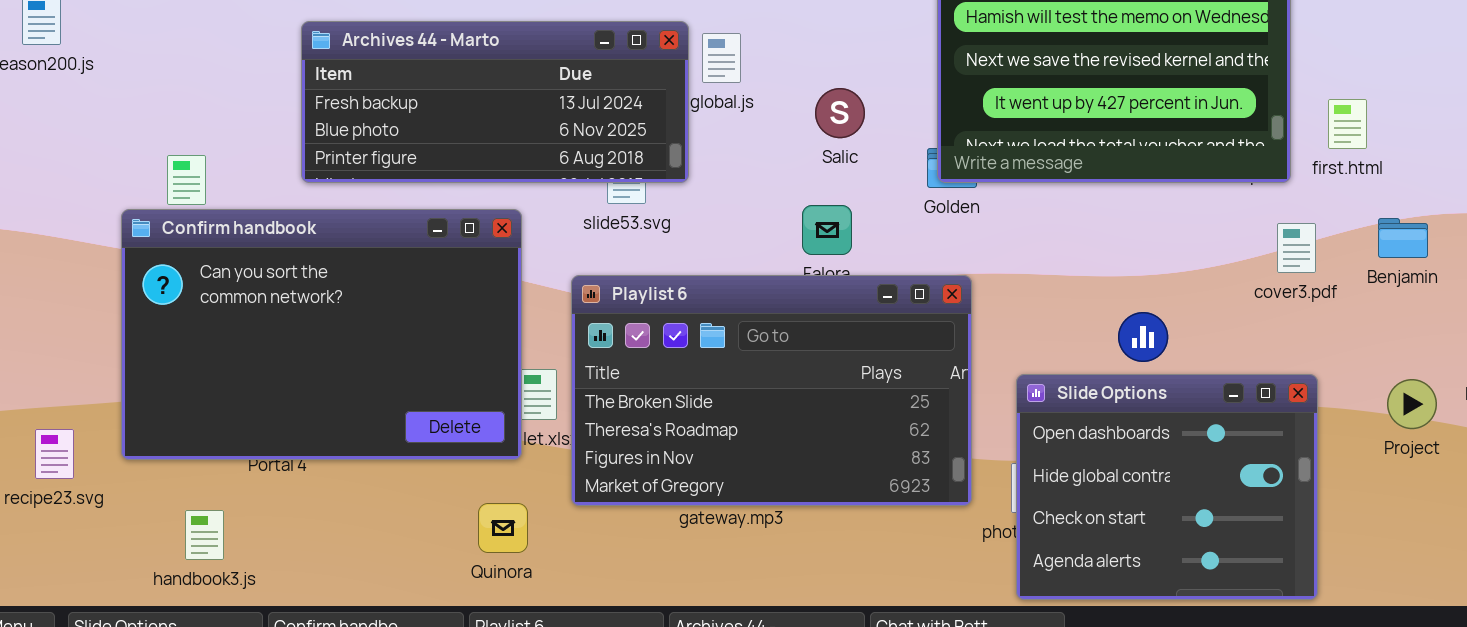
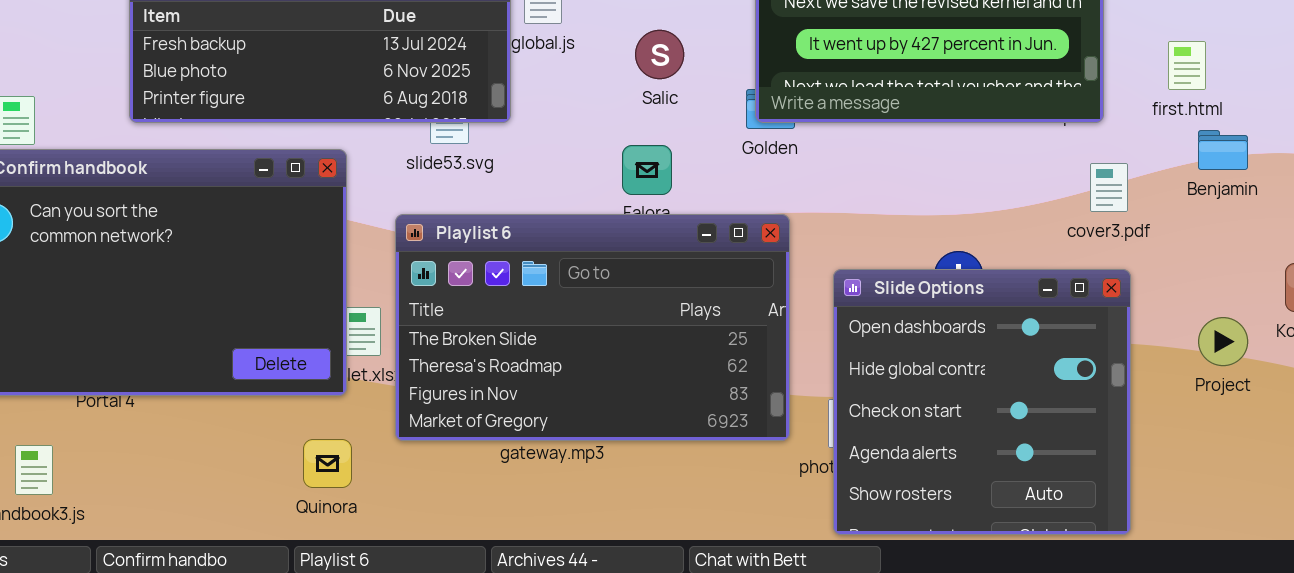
first.html: [1328,99,1367,149] -> [1168,41,1206,90], moved
Benjamin: [1378,218,1428,258] -> [1198,130,1248,170], moved
Slide Options: [1016,374,1318,600] -> [833,269,1131,535], resized

